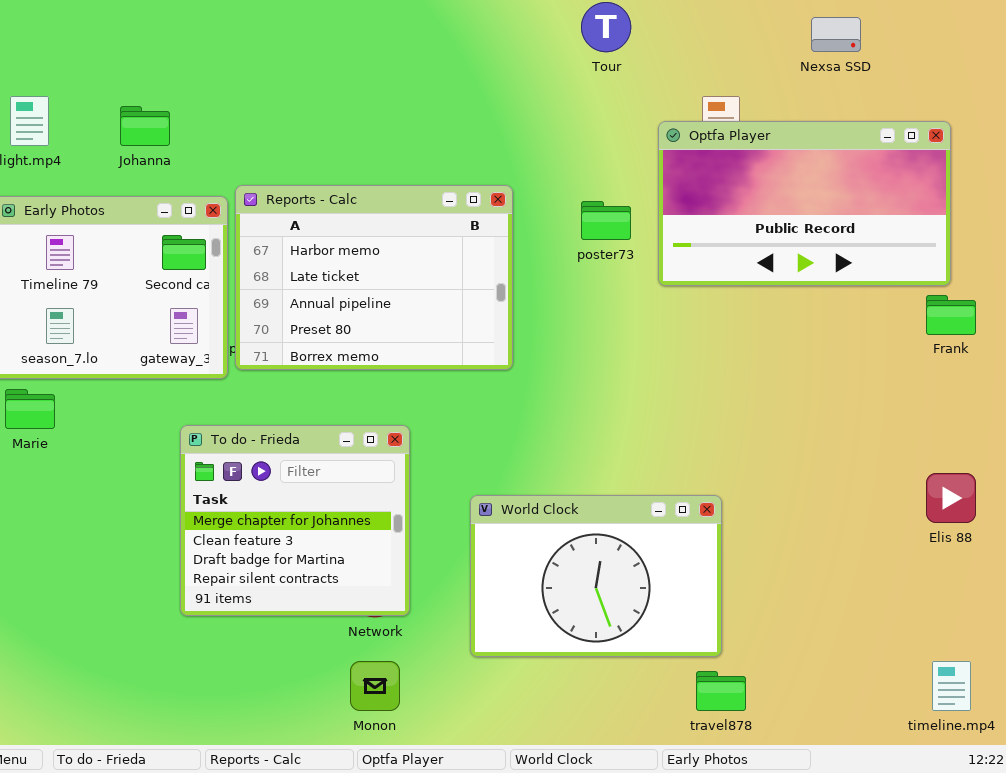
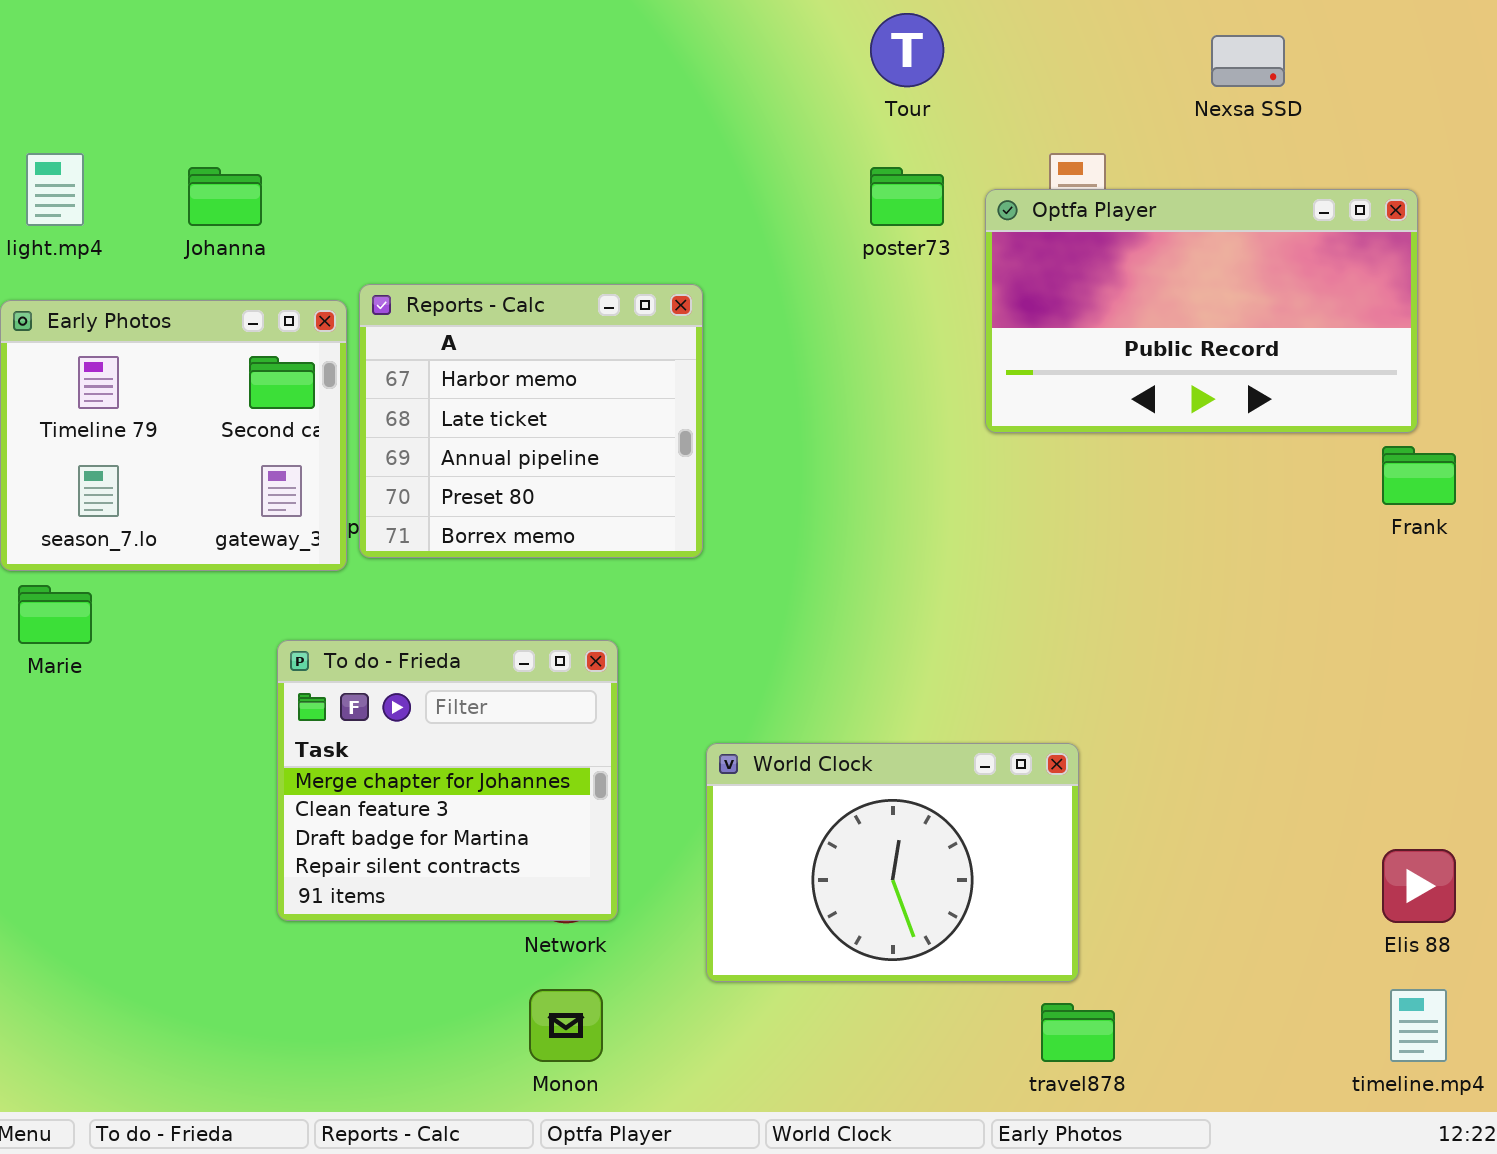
Reports - Calc: [235,185,513,370] -> [359,284,703,558], resized
poster73: [581,201,631,240] -> [870,167,944,226], moved
Elis 88: [926,473,976,523] -> [1382,849,1456,923], moved

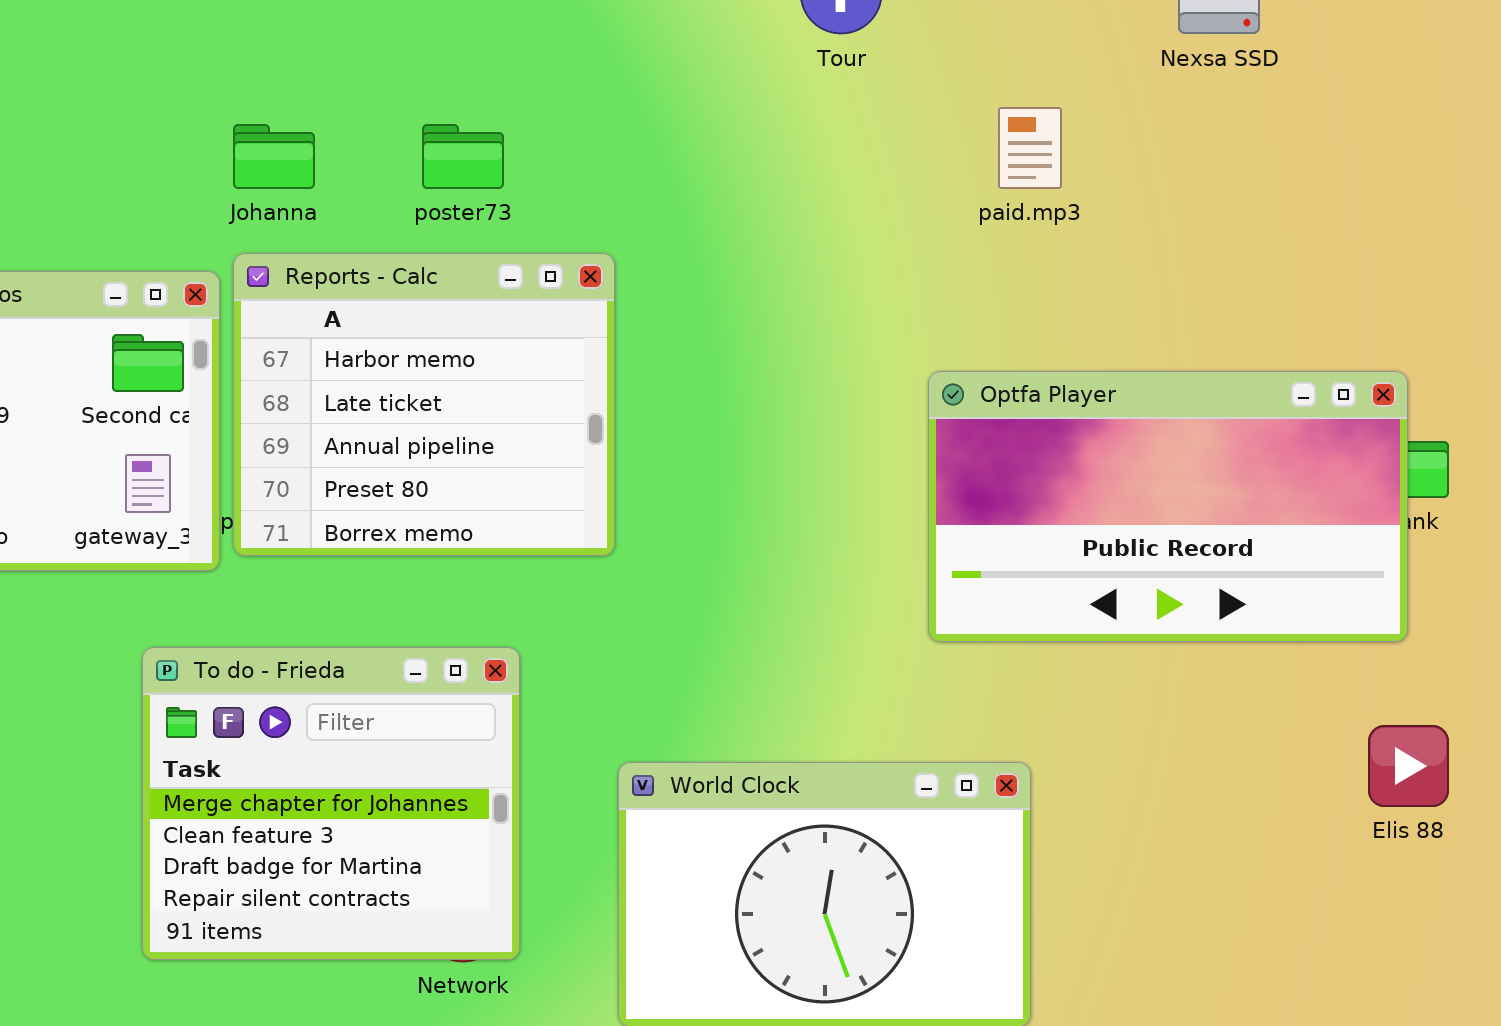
Johanna: [188,167,262,226] -> [233,124,315,189], moved
poster73: [870,167,944,226] -> [422,124,504,189], moved
Optfa Player: [985,189,1418,433] -> [928,371,1408,642], moved
Elis 88: [1382,849,1456,923] -> [1368,725,1449,807], moved

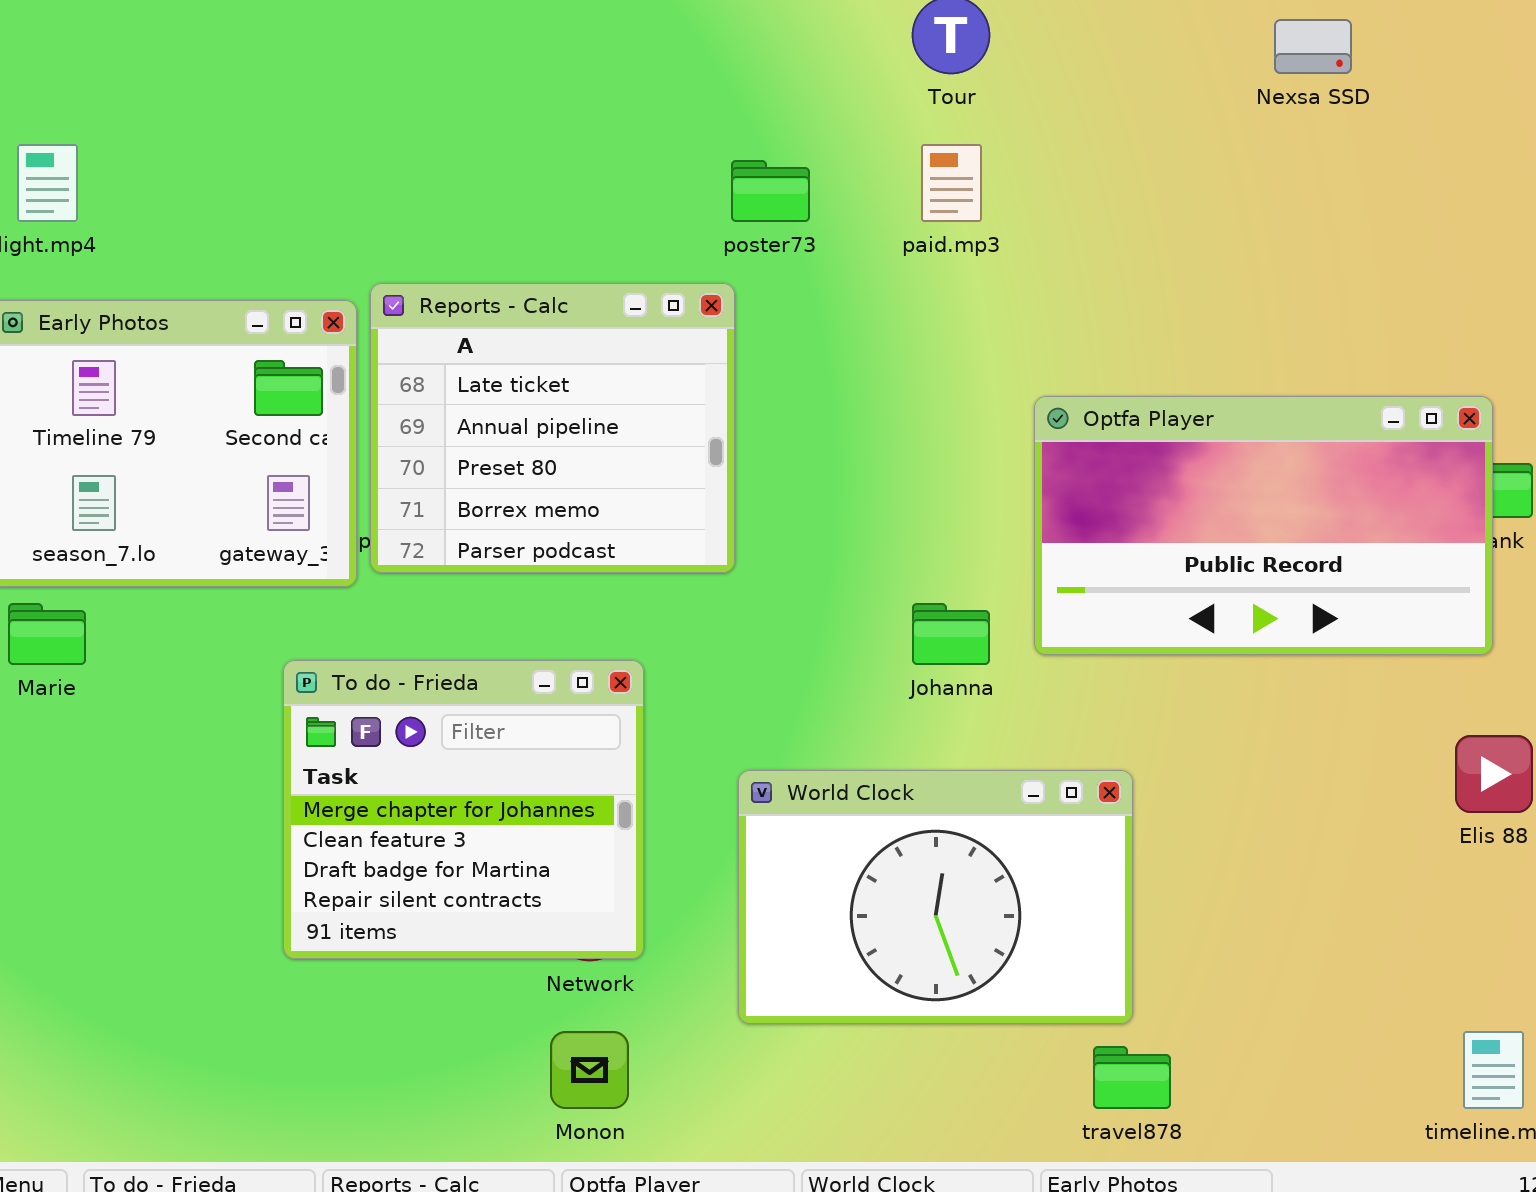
paid.mp3: [998,107,1062,189] -> [921,144,982,222], moved
Johanna: [233,124,315,189] -> [912,603,990,665], moved
poster73: [422,124,504,189] -> [731,160,810,222], moved
Reports - Calc: [233,253,615,556] -> [370,283,735,573], scrolled down 1 row

